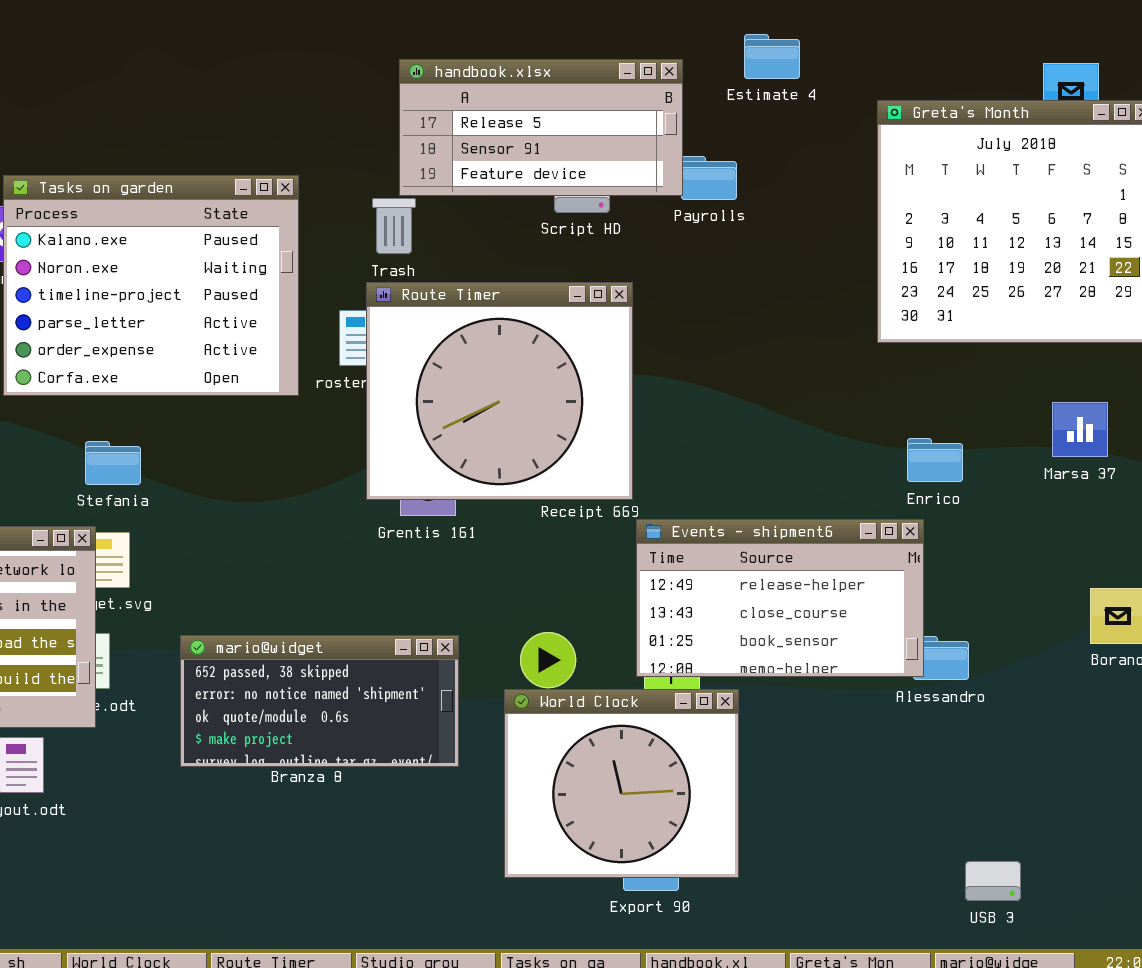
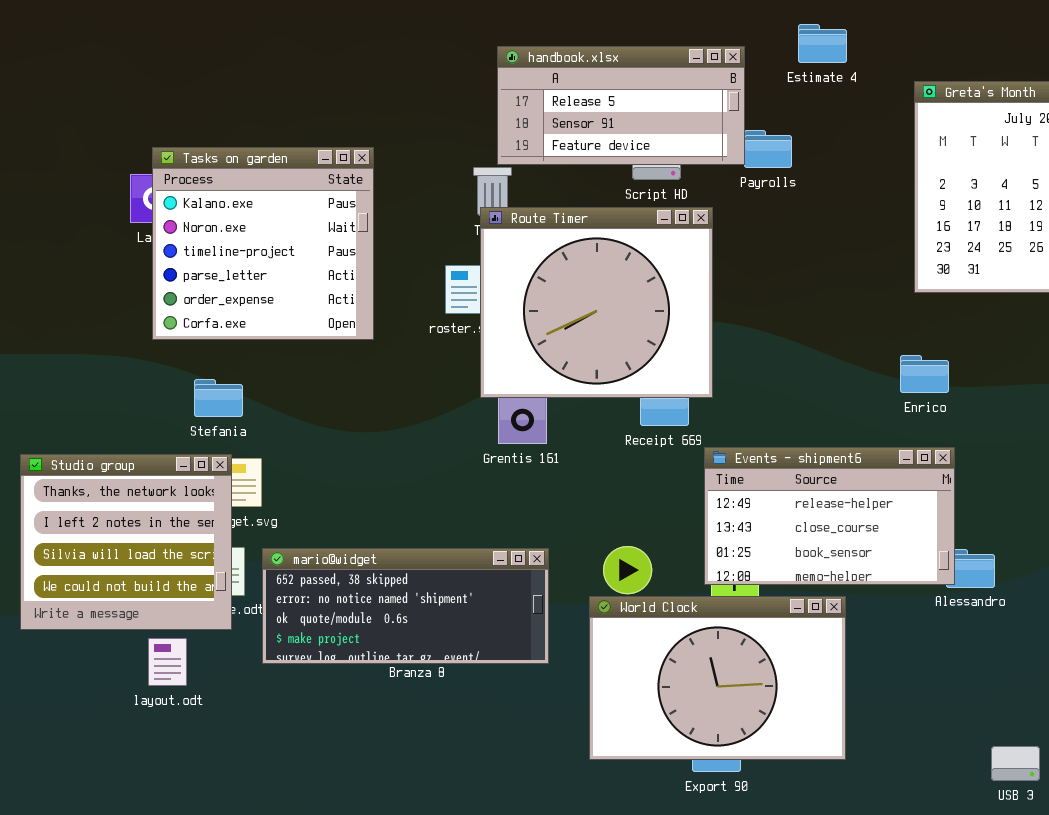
Tasks on garden: [3,175,299,396] -> [152,147,374,340], resized
Route Timer: [366,282,633,500] -> [480,207,713,398], moved
Enrico: [907,438,963,482] -> [900,355,949,393], moved
Stefania: [85,441,141,485] -> [194,379,243,417], moved
mario@widget: [180,635,459,767] -> [262,548,549,664], resized
World Clock: [504,689,739,878] -> [589,596,846,760], resized

